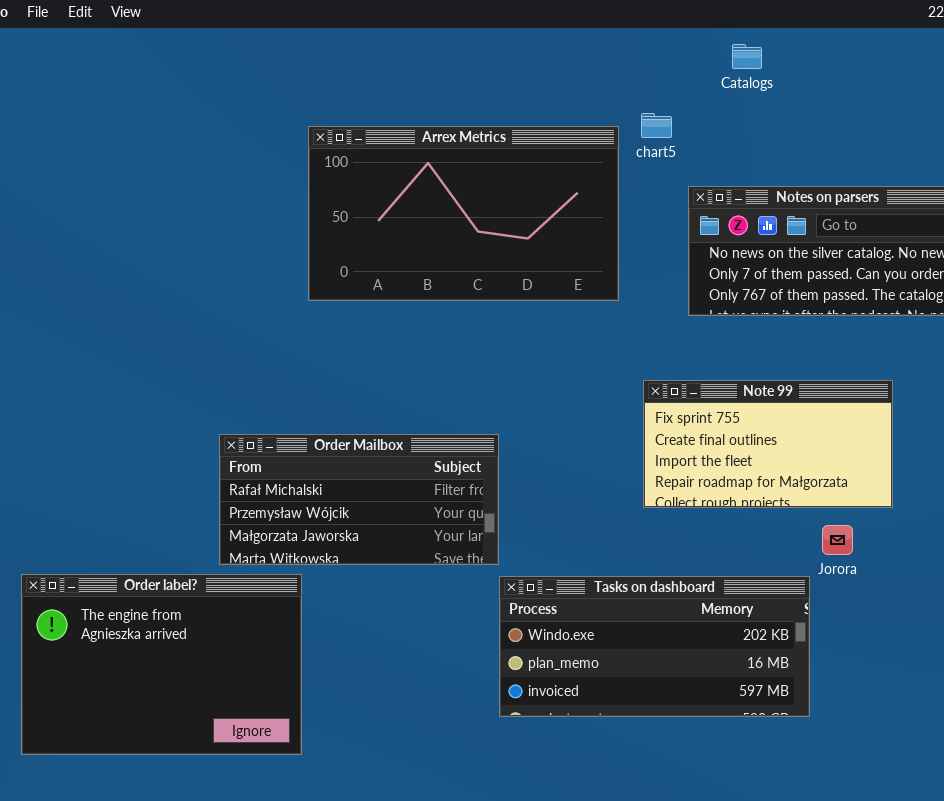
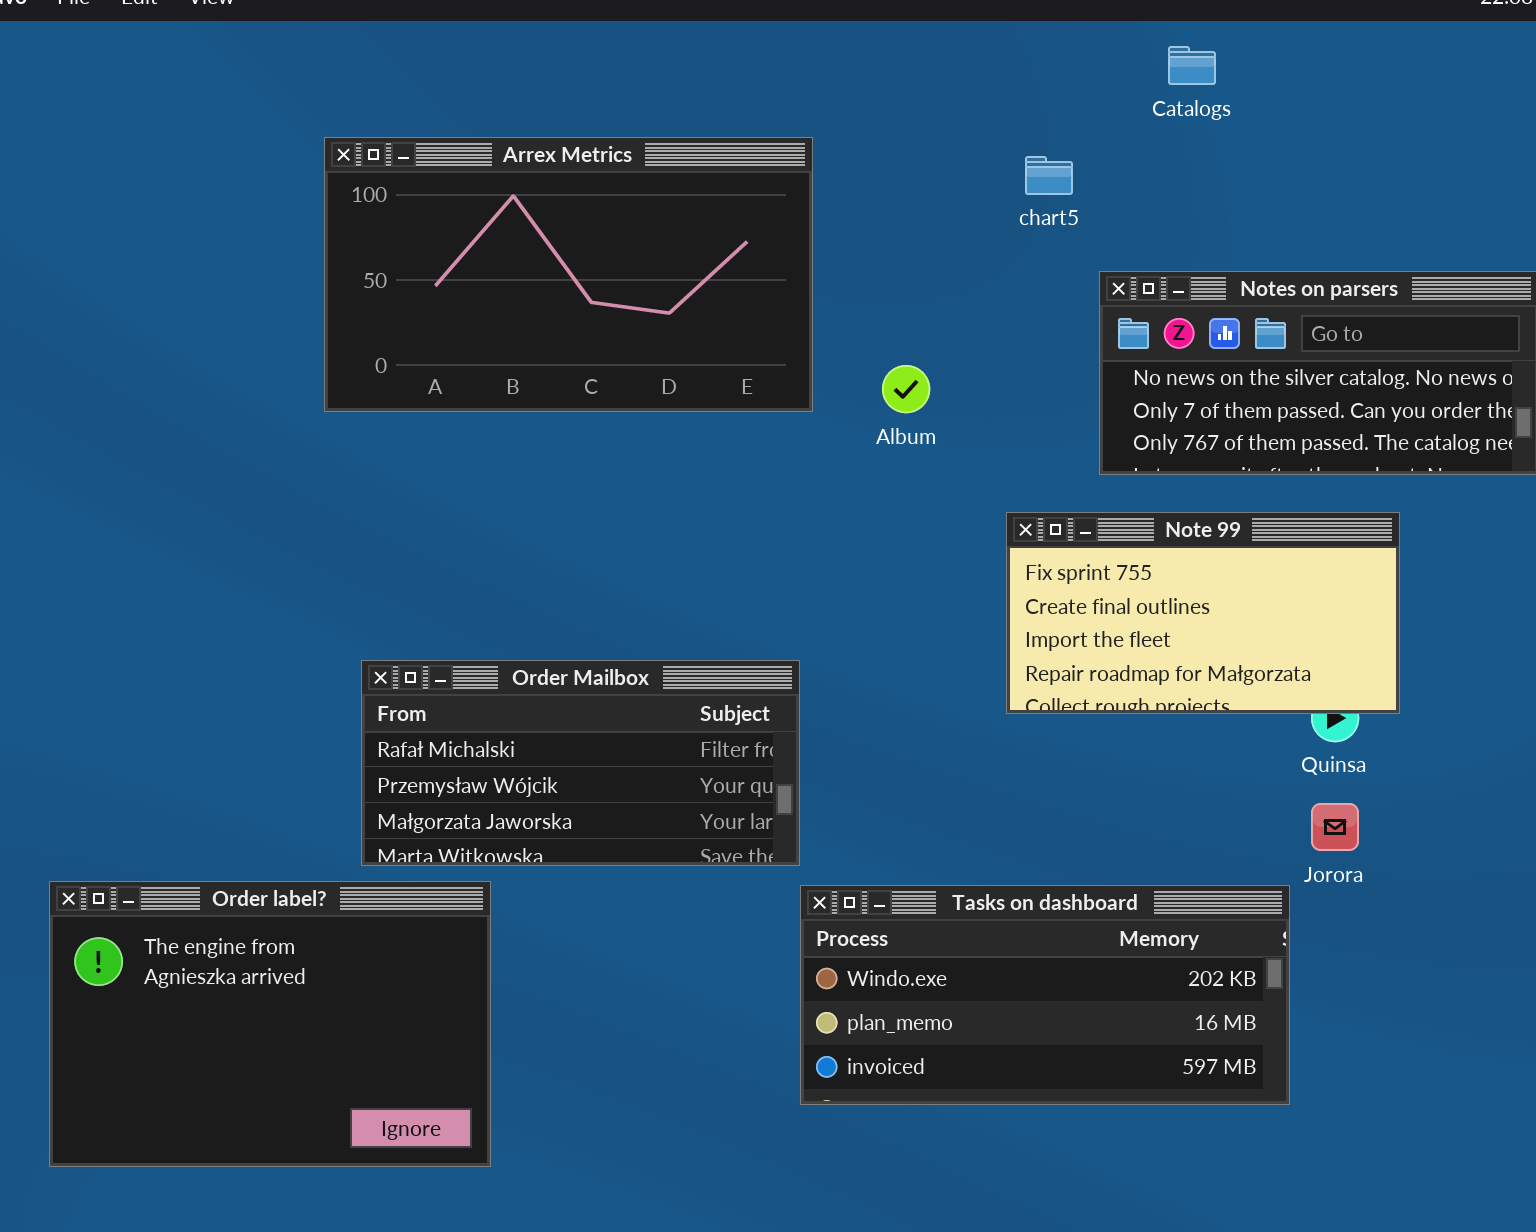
Arrex Metrics: [308,126,619,301] -> [324,137,813,412], moved
Note 99: [643,380,893,508] -> [1006,512,1400,714], moved

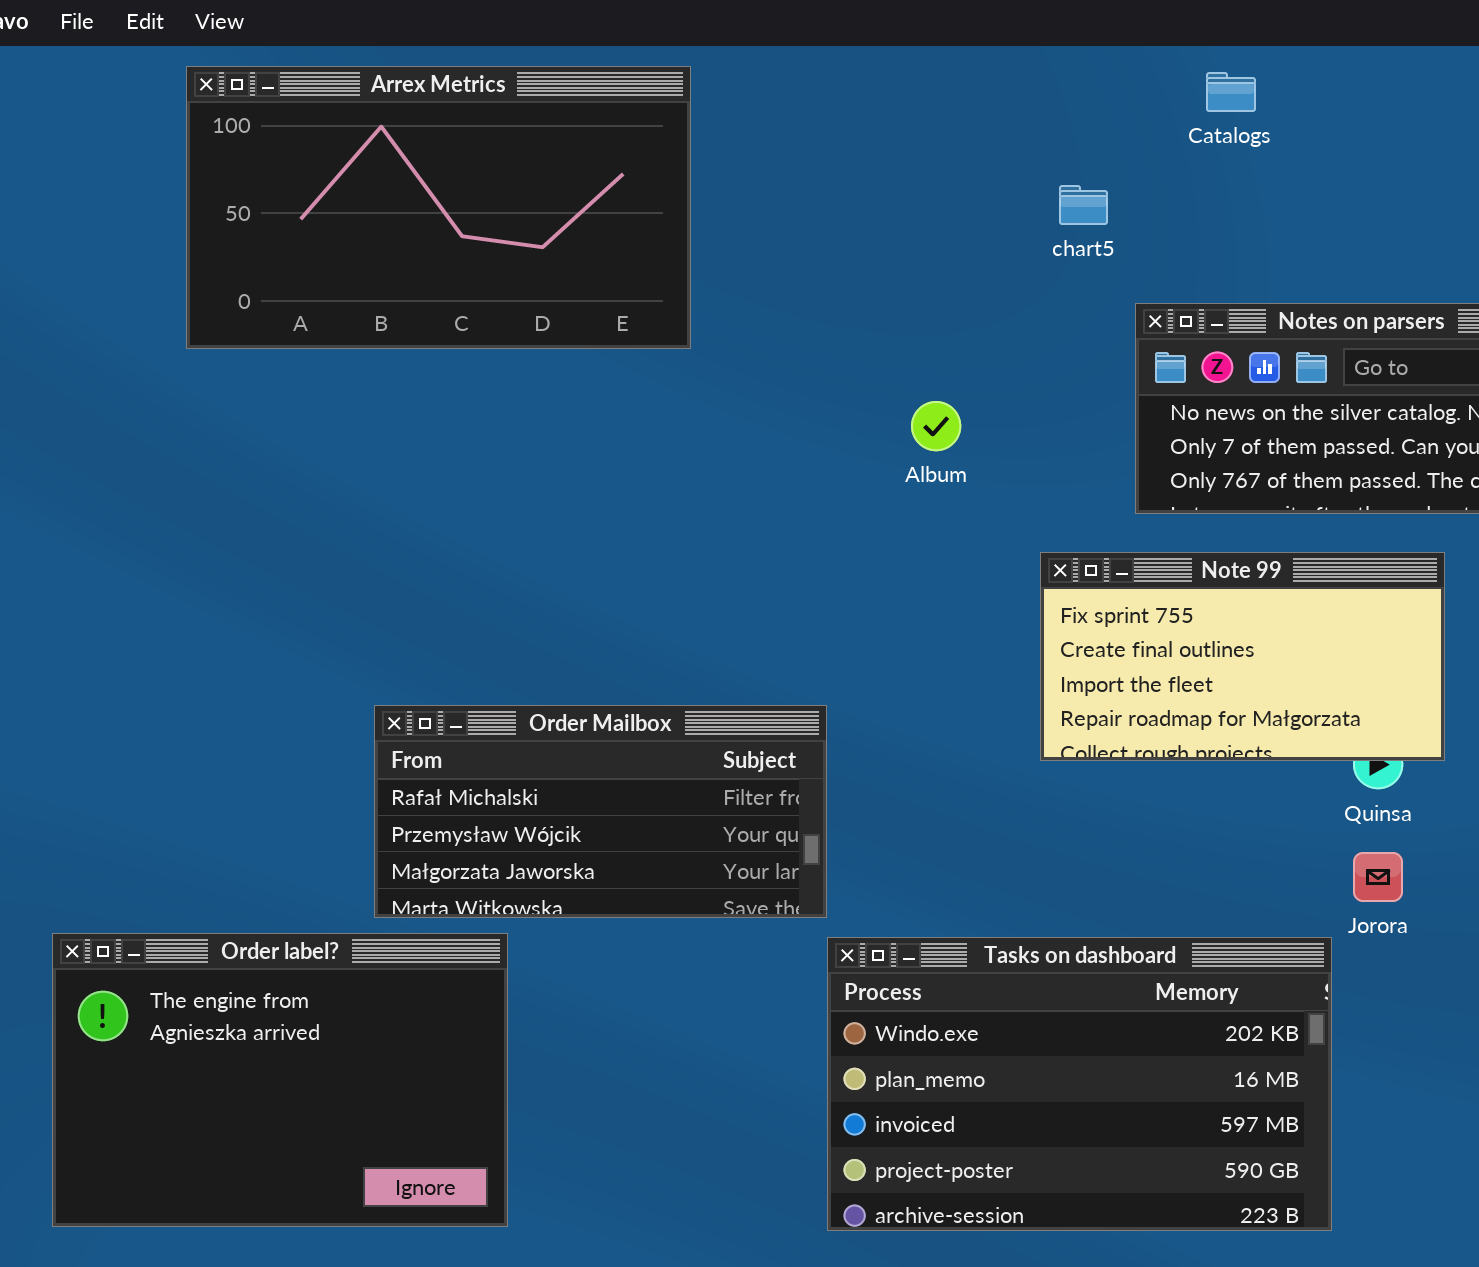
Arrex Metrics: [324,137,813,412] -> [186,66,691,349], moved
Tasks on dashboard: [800,885,1290,1105] -> [827,937,1332,1231], resized

